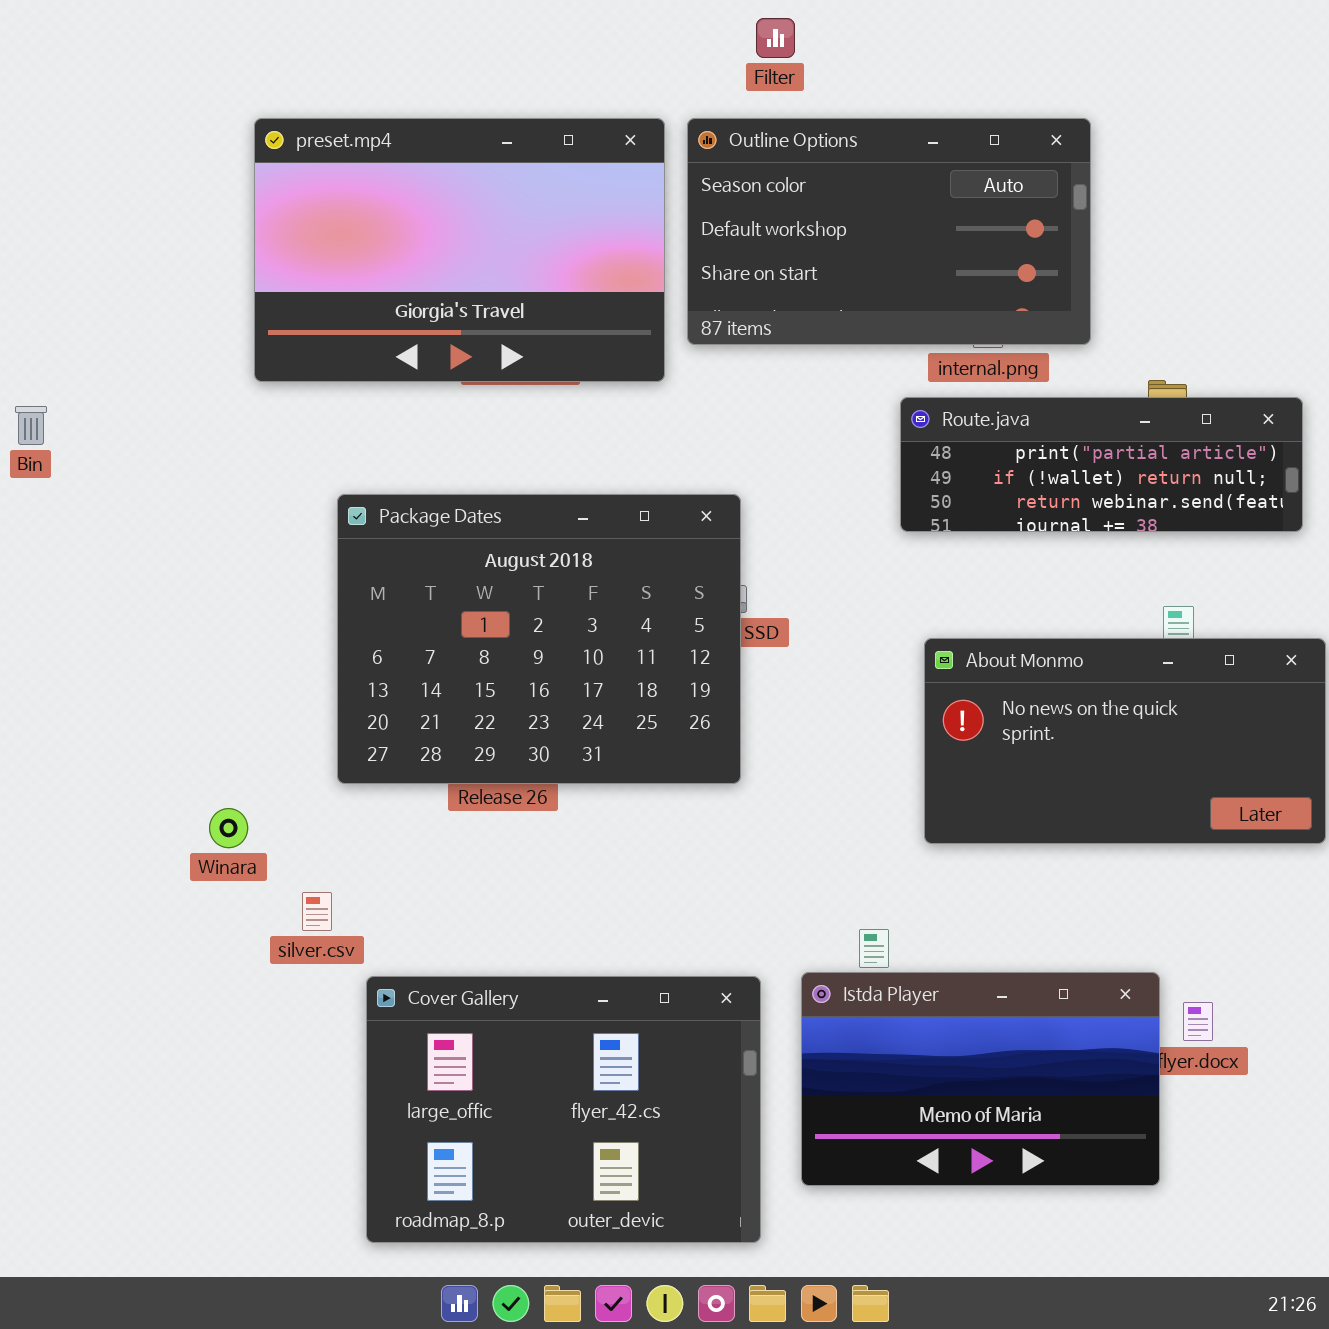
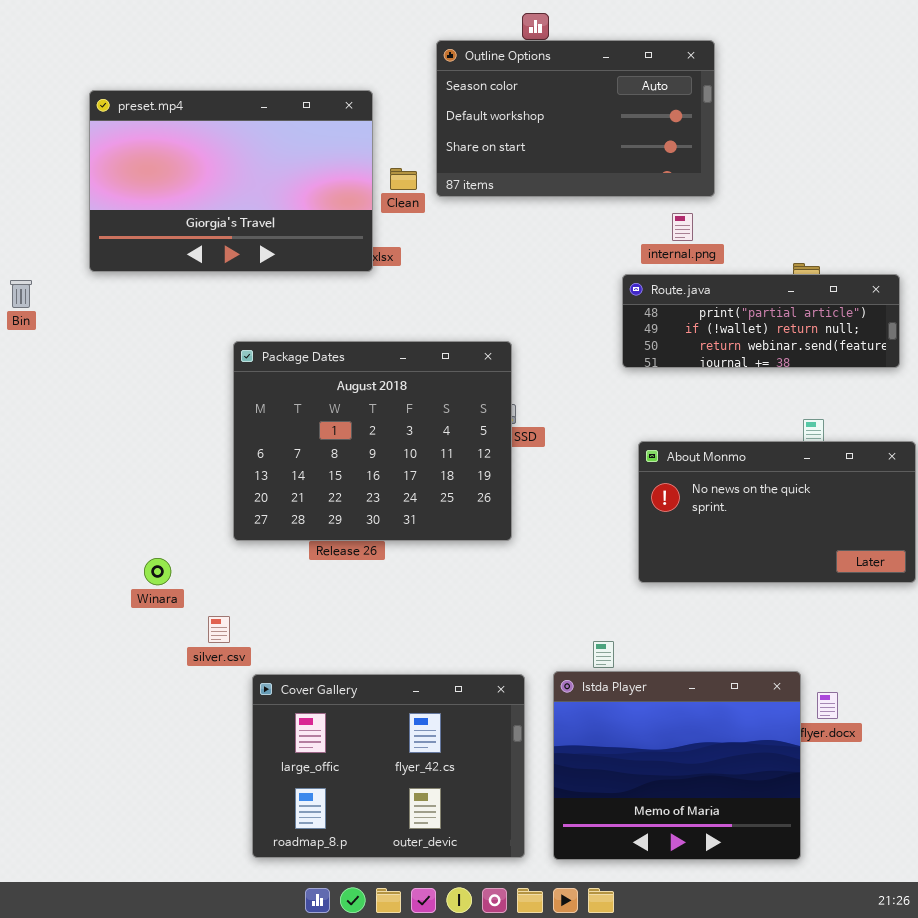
preset.mp4: [254,118,665,382] -> [89,90,373,272], moved
Outline Options: [687,118,1091,345] -> [436,40,715,197], moved
Istda Player: [801,972,1160,1186] -> [553,671,801,860], resized

